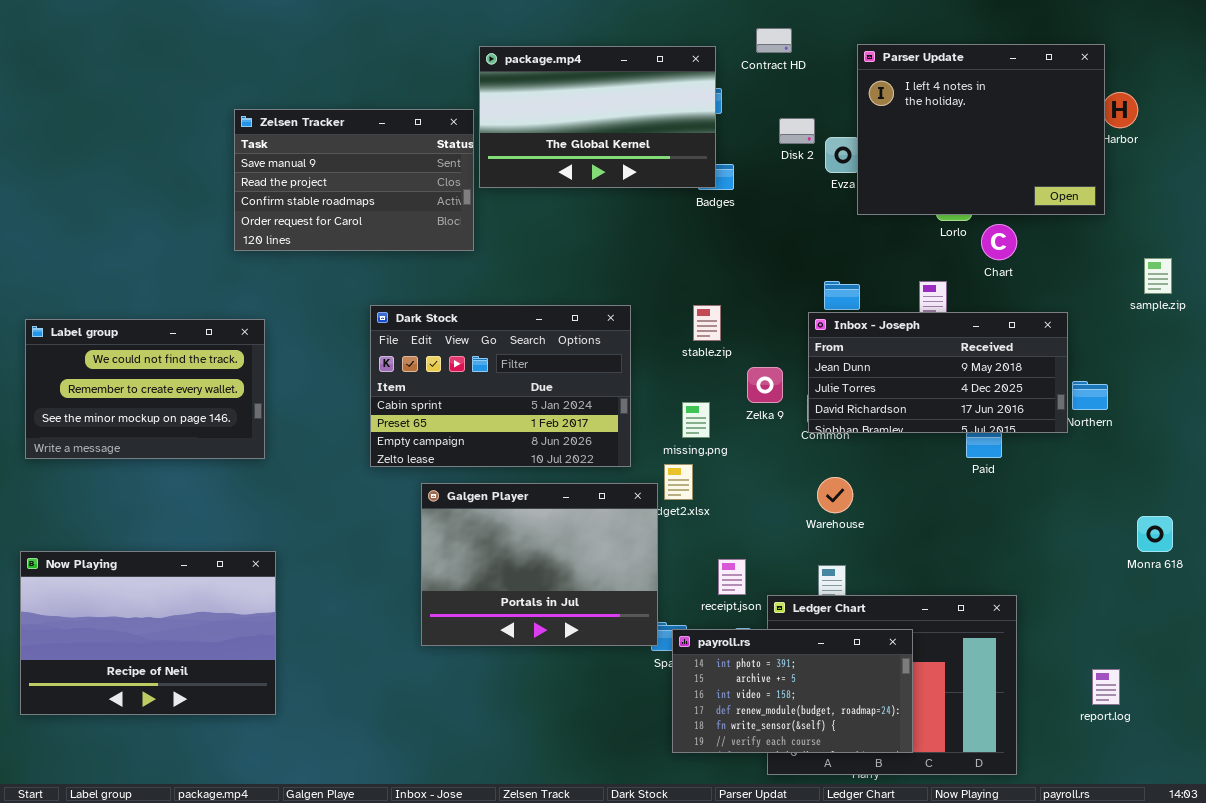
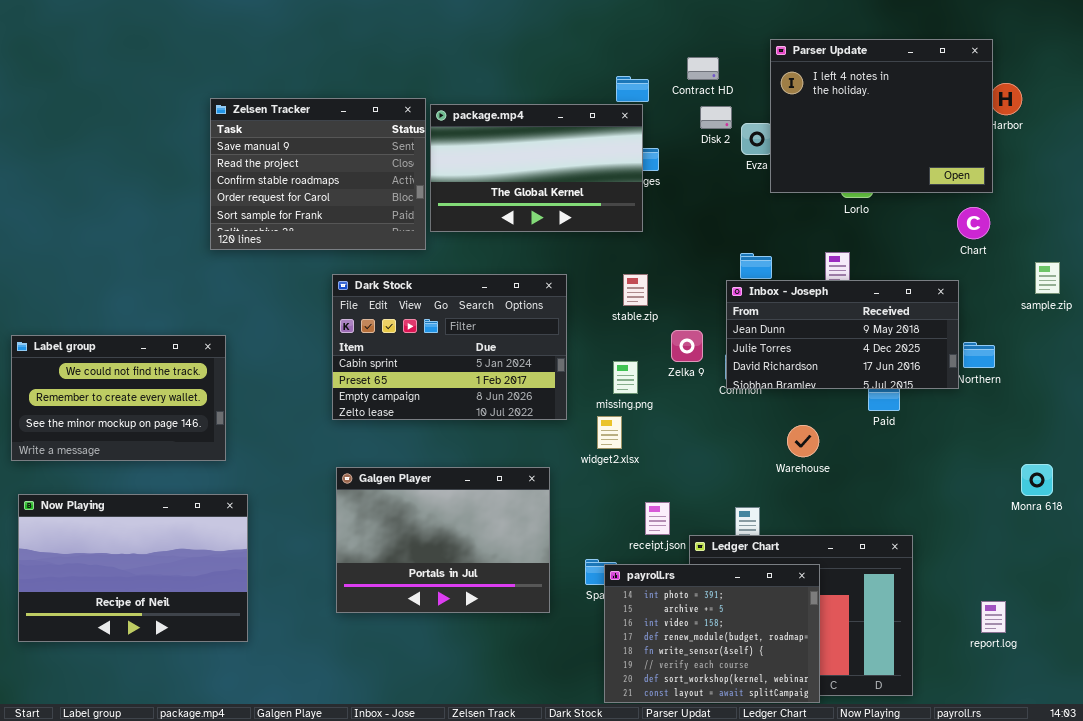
Contract HD: [756,28,792,53] -> [687,57,719,80], moved
package.mp4: [479,46,716,188] -> [430,104,643,232], moved
Zelsen Tracker: [234,109,474,251] -> [210,98,426,250], resized
Chart: [981,224,1017,260] -> [957,207,990,239], moved
sample.zip: [1144,258,1172,294] -> [1035,262,1060,294], moved
Label group: [25,319,265,459] -> [11,335,226,461], moved
Warehouse: [817,477,853,513] -> [787,425,819,457], moved
Galgen Player: [421,483,658,646] -> [336,467,550,613], moved
payroll.rs: [672,629,913,753] -> [604,564,820,703], resized

